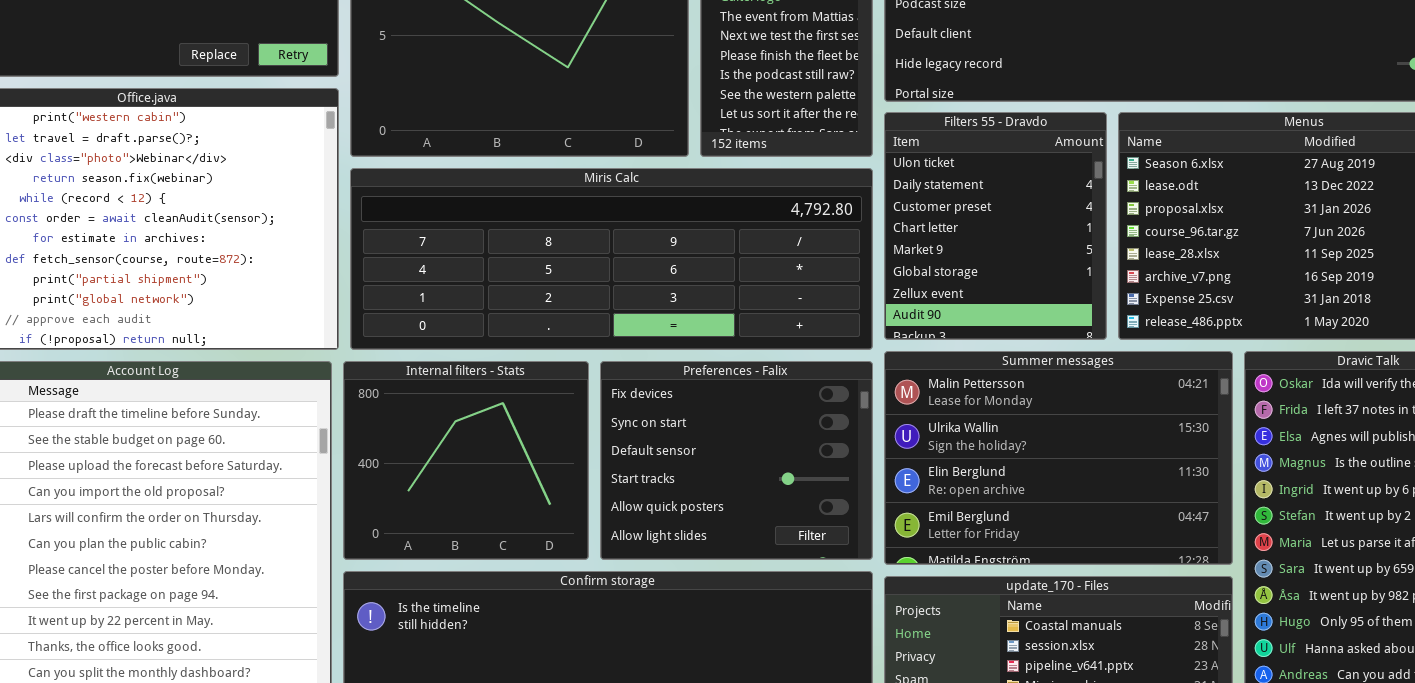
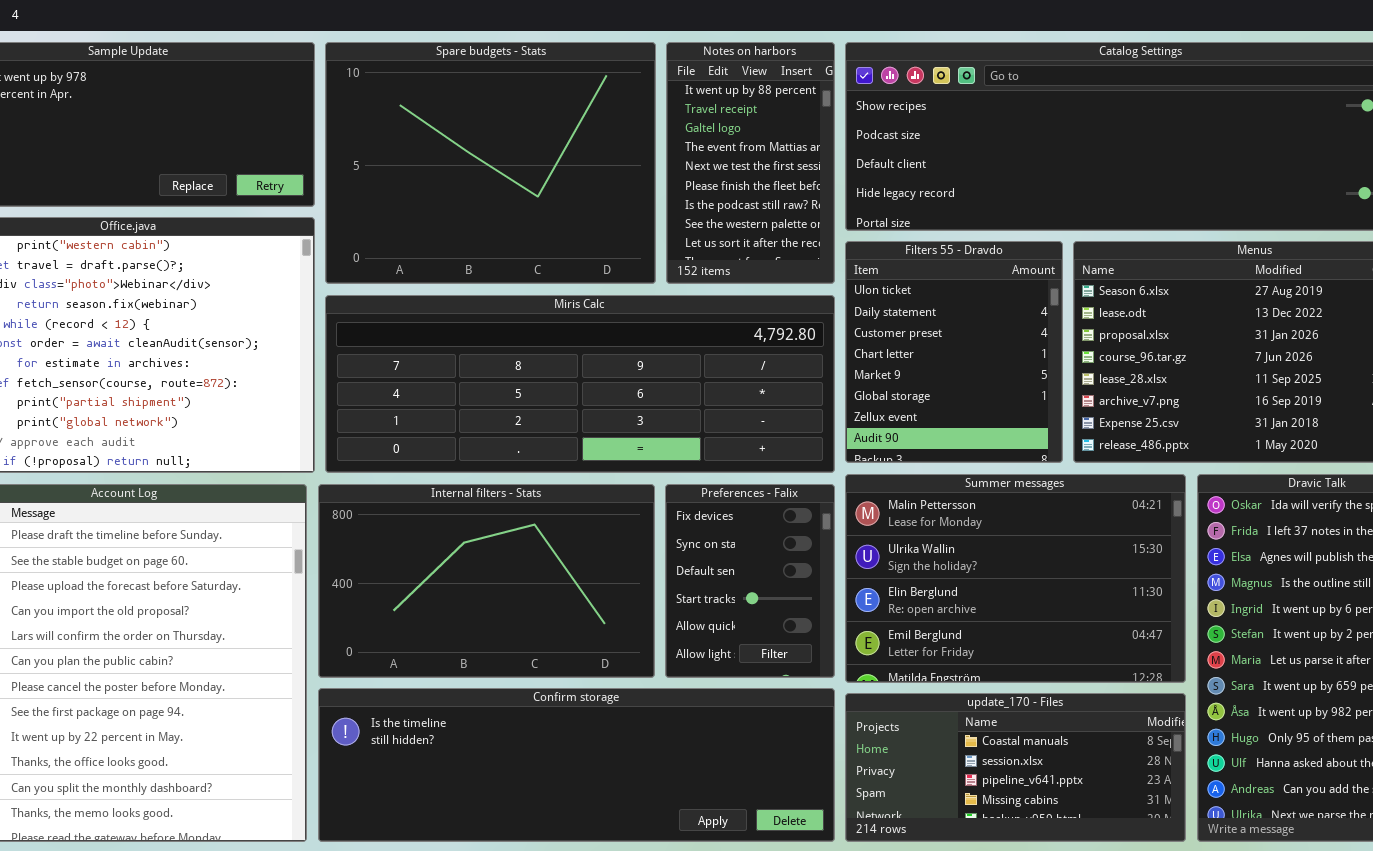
Internal filters - Stats: [343,361,589,560] -> [318,484,655,678], resized
Preferences - Falix: [600,361,873,560] -> [665,484,835,678], resized

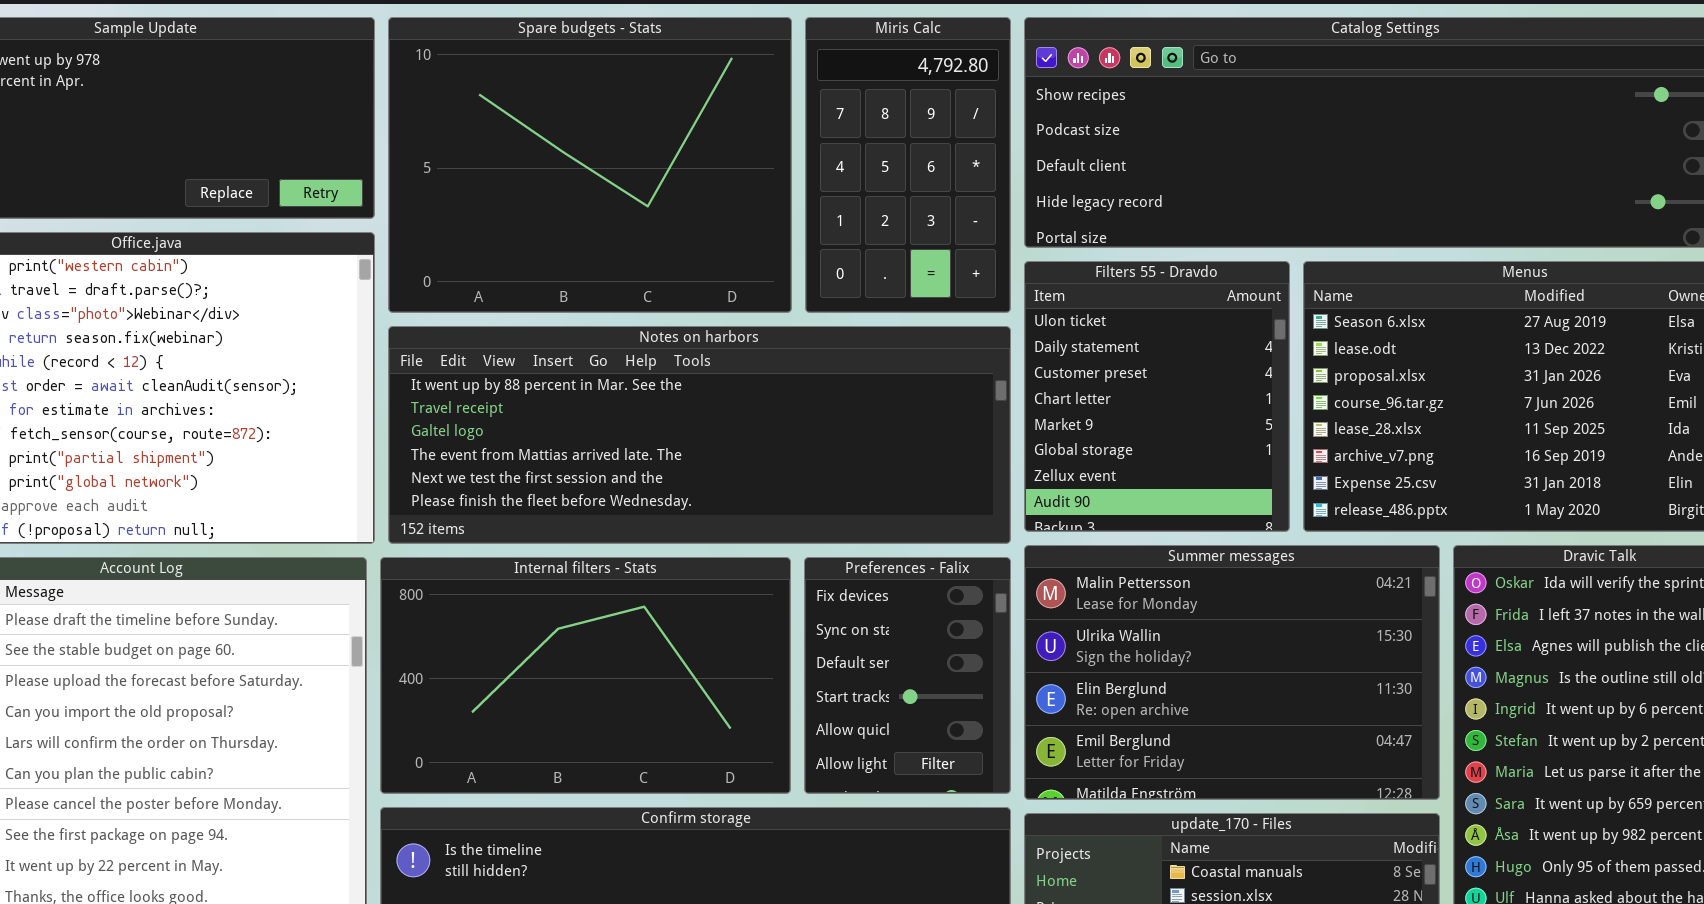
Notes on harbors: [666,42,835,284] -> [388,326,1011,544], moved, resized
Miris Calc: [325,295,835,473] -> [805,17,1011,313], moved, resized

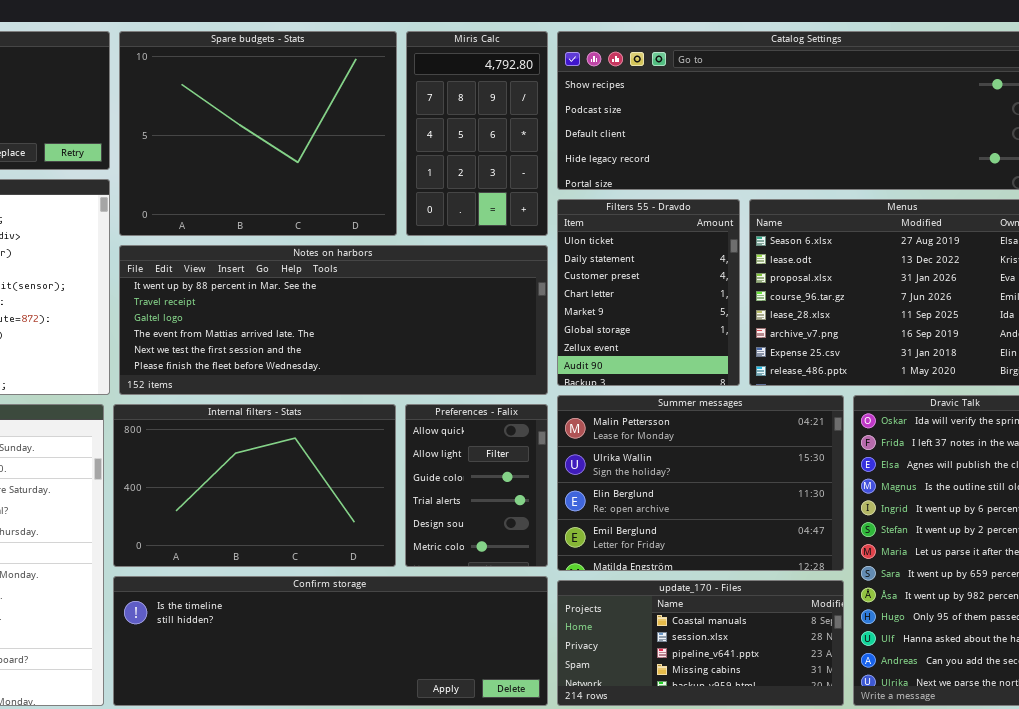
Preferences - Falix: [804,557,1011,794] -> [405,404,548,567], scrolled down 4 rows

